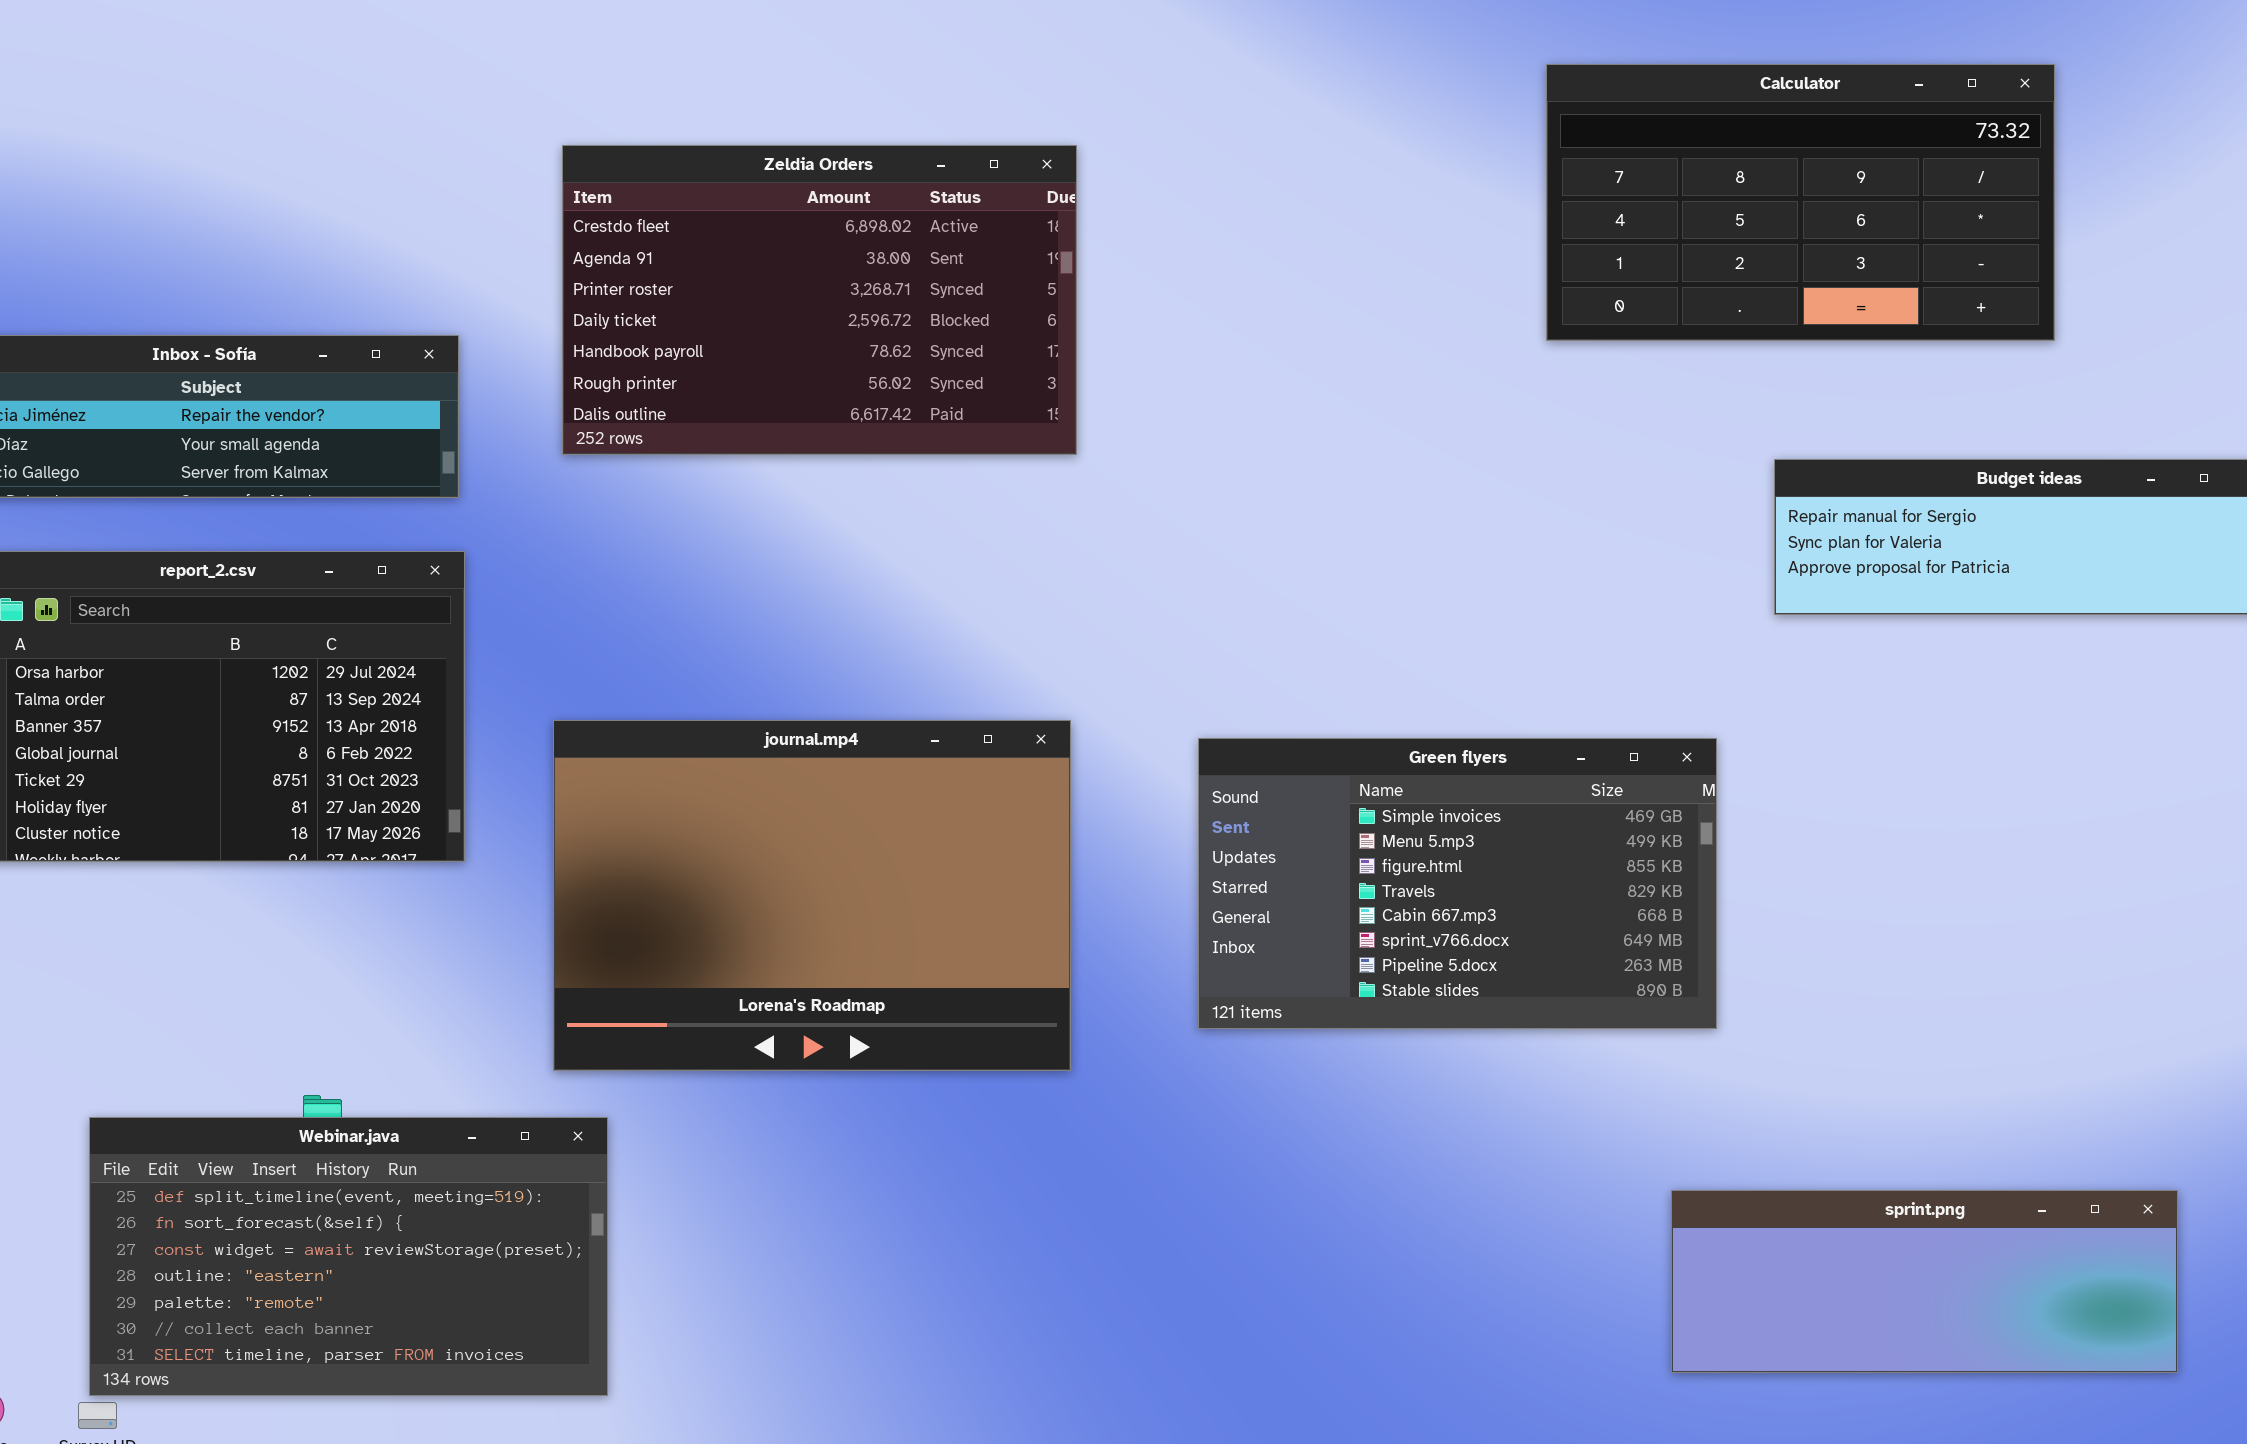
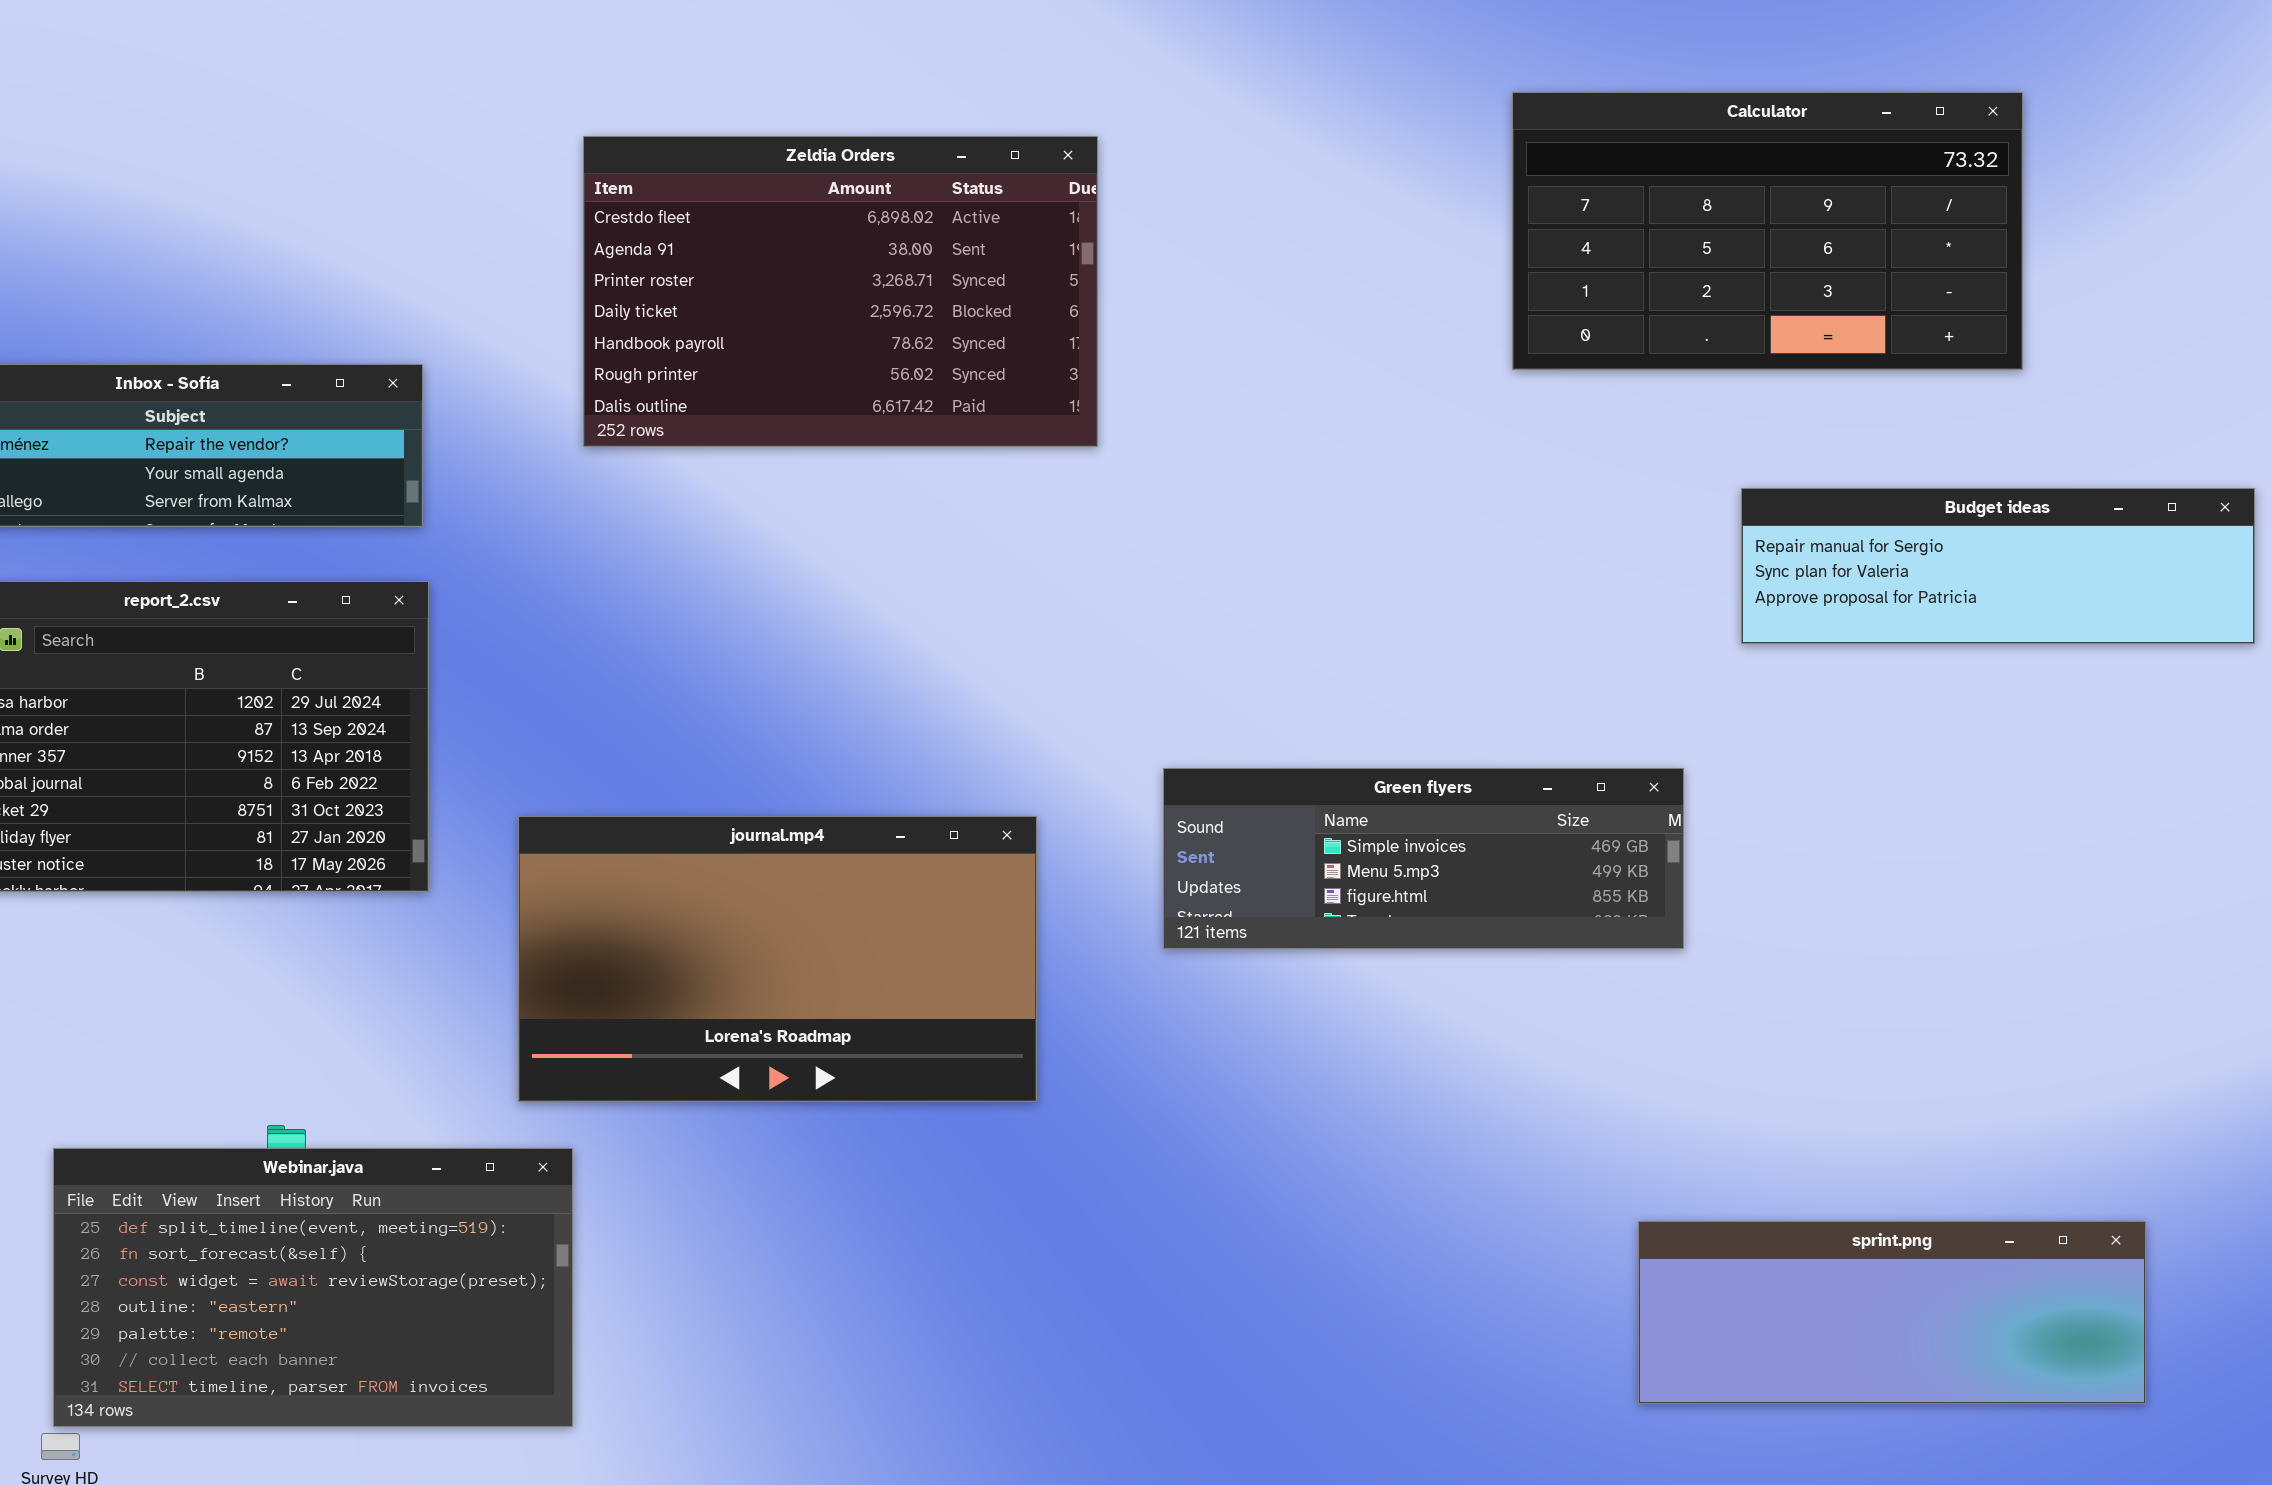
Zeldia Orders: [562,145,1077,455] -> [583,136,1098,447], moved
journal.mp4: [553,720,1071,1071] -> [518,816,1037,1102], resized
Green flyers: [1198,738,1717,1029] -> [1163,768,1684,949], resized

